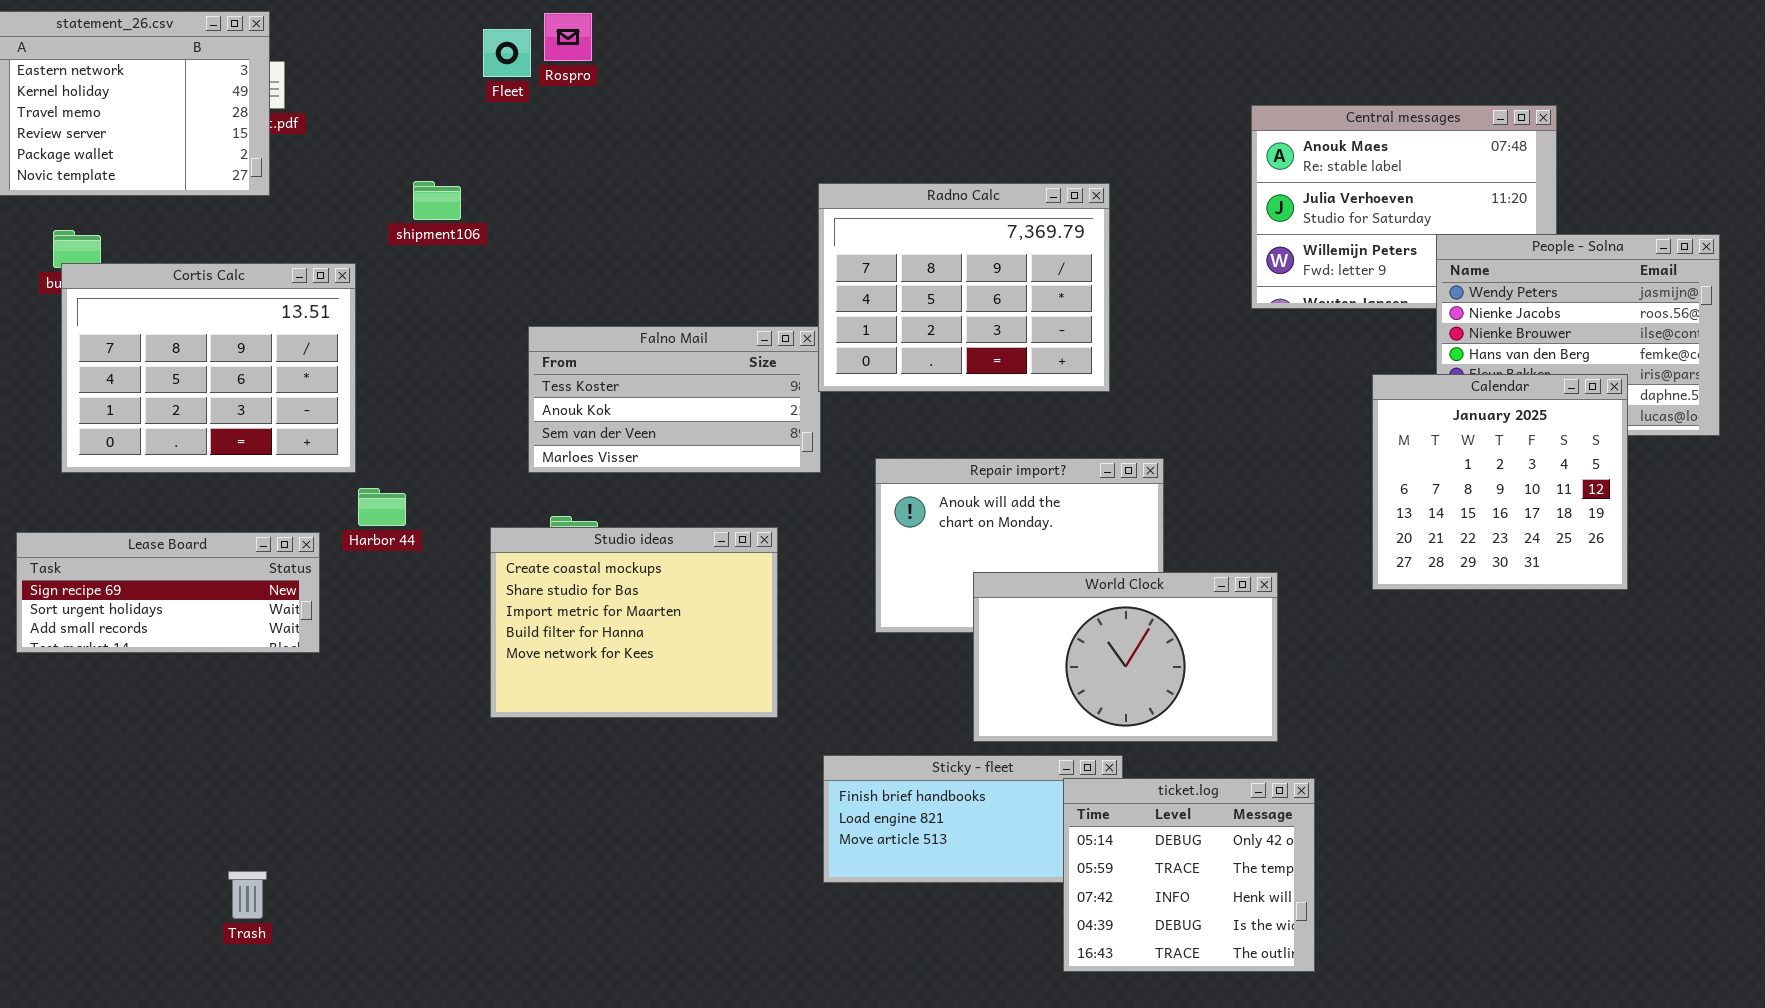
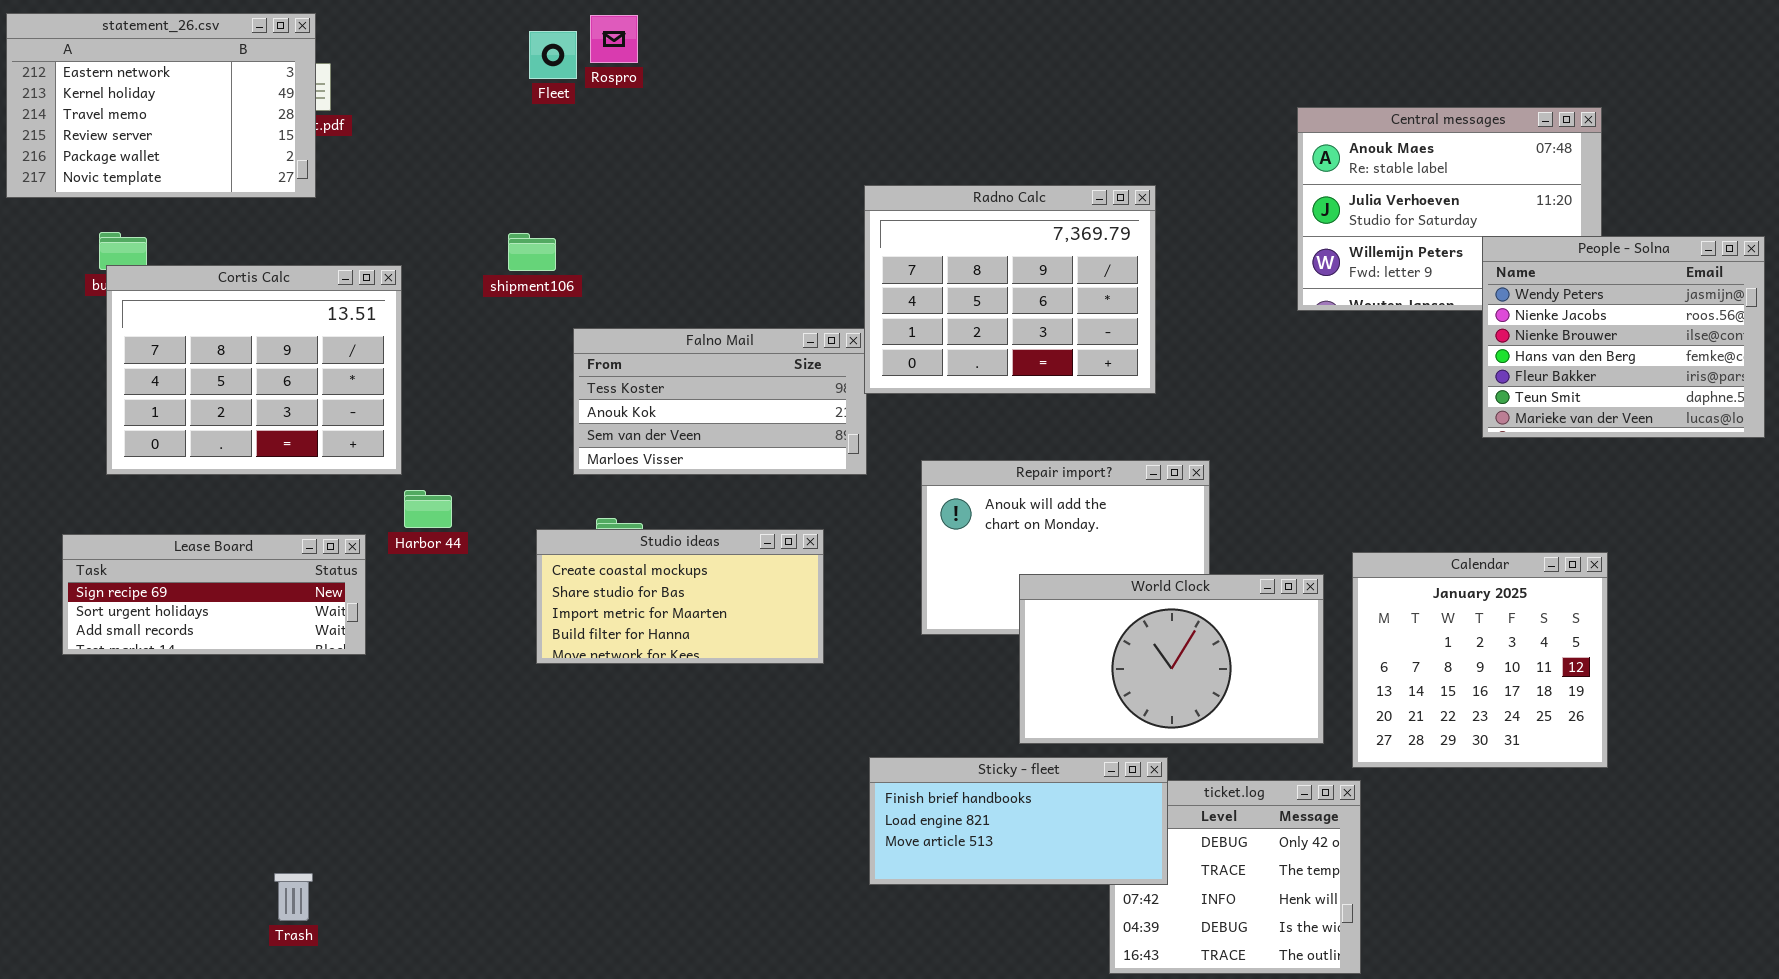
shipment106: [413,181,461,220] -> [508,233,556,271], moved
Calendar: [1372,374,1628,590] -> [1352,552,1608,768], moved
Studio ideas: [490,527,778,718] -> [536,529,824,664], resized
Sticky - fleet: [823,755,1123,883] -> [869,757,1168,885], raised

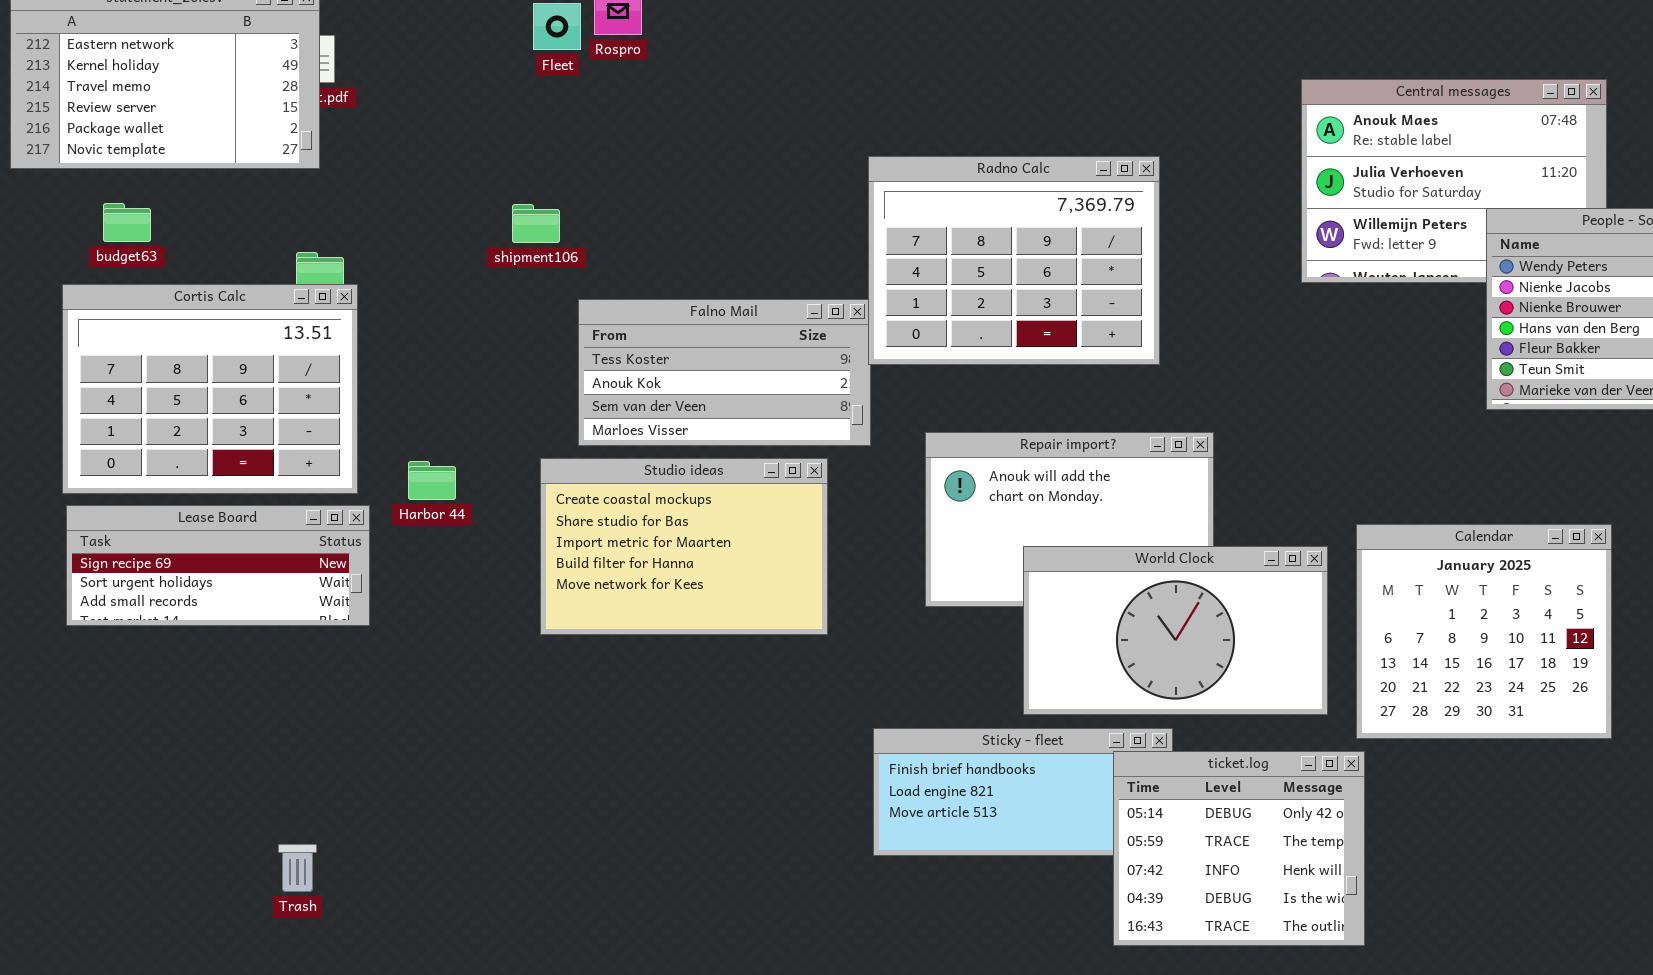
Cortis Calc: [106,265,402,475] -> [62,284,358,494], moved
Studio ideas: [536,529,824,664] -> [540,458,828,635], resized
ticket.log: [1109,780,1361,974] -> [1113,751,1365,946], raised

